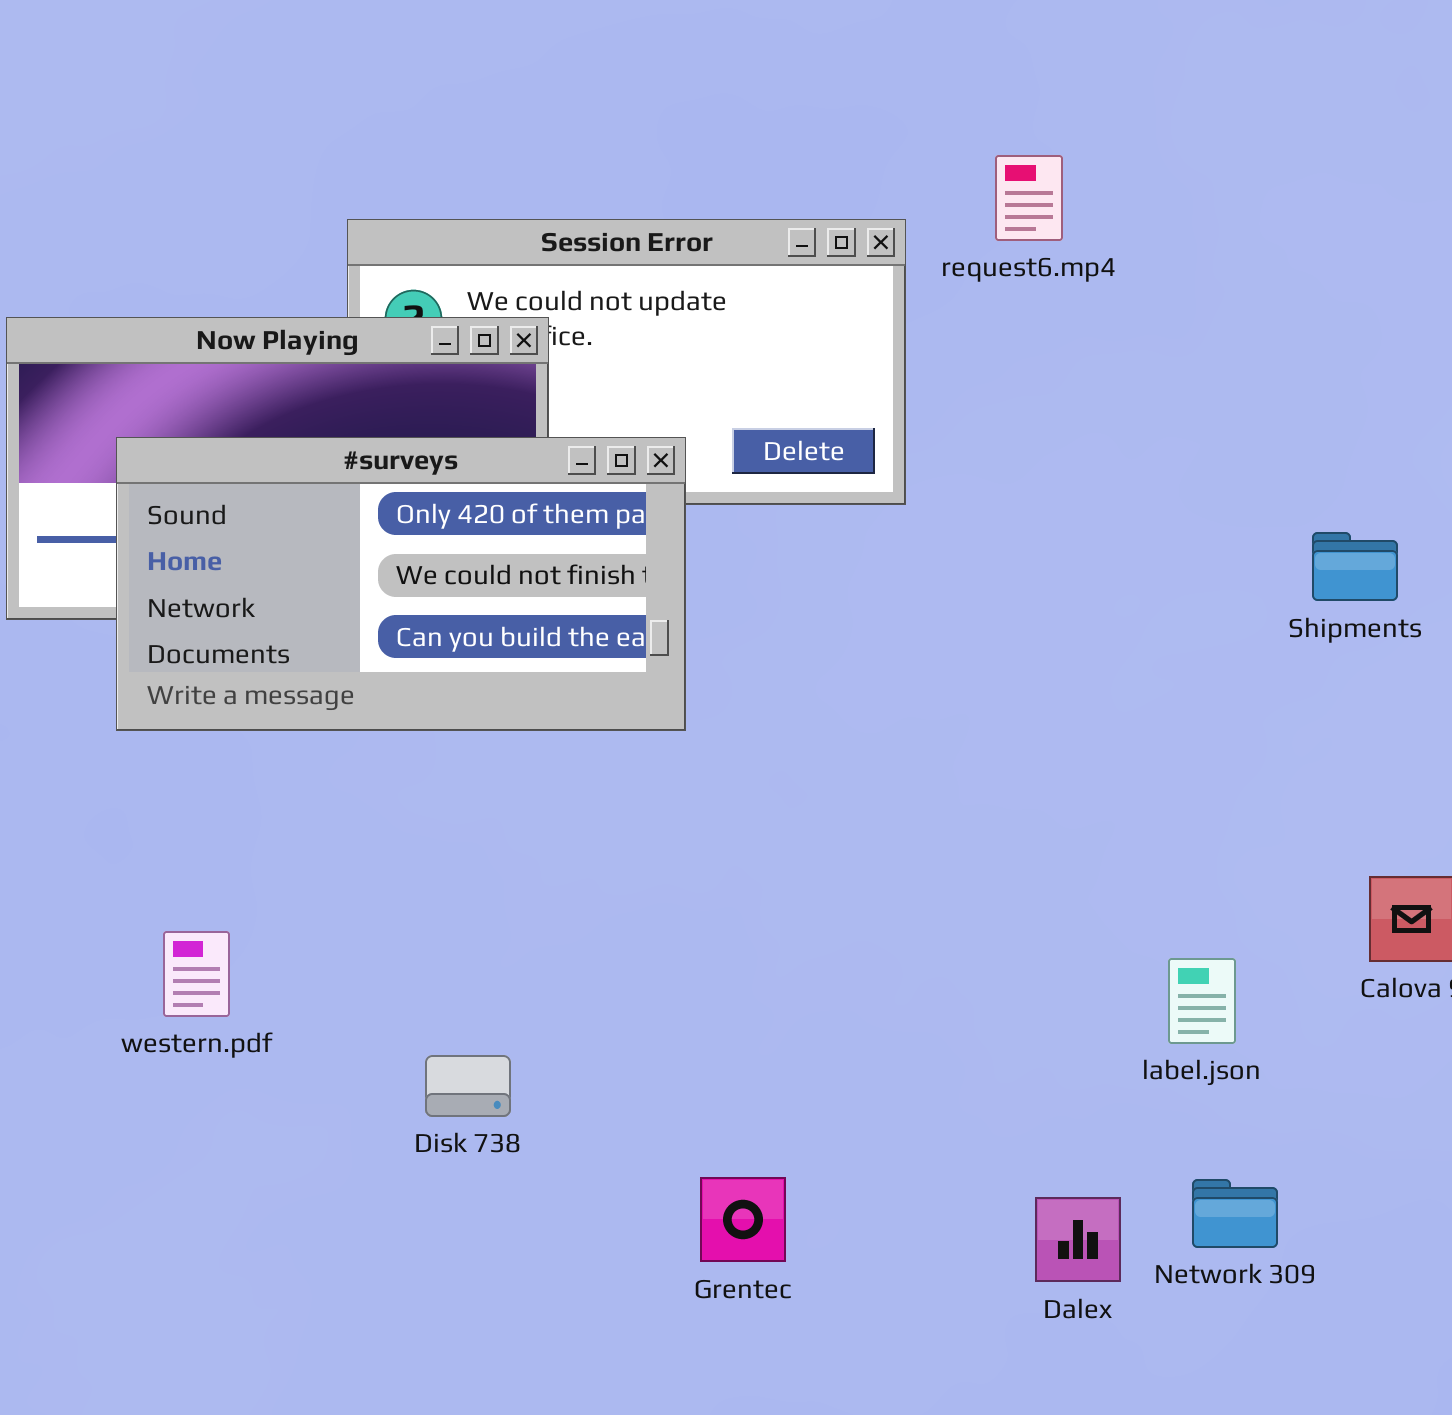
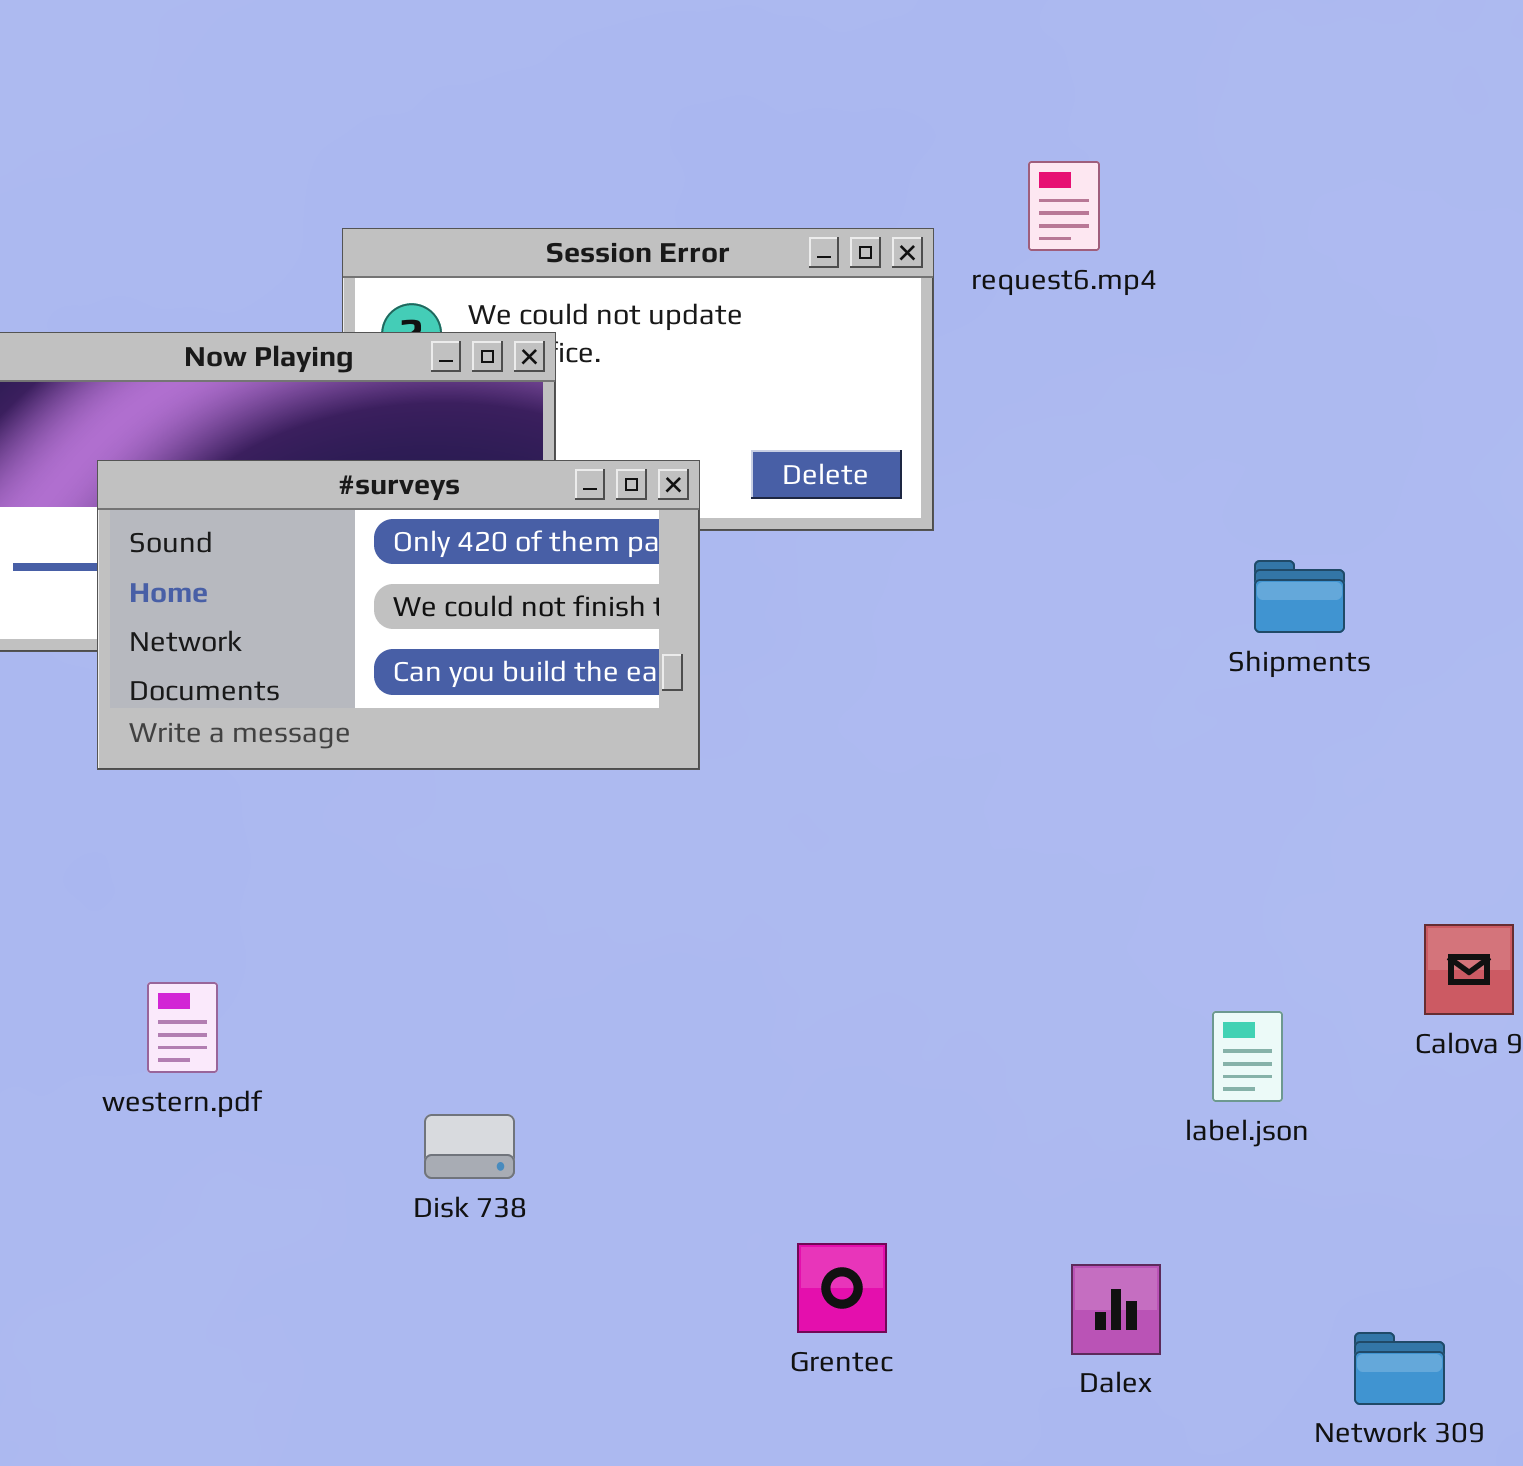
Shipments: [1312,532,1398,601] -> [1254,560,1345,633], moved
Grentec: [700,1177,786,1262] -> [797,1243,887,1333], moved
Network 309: [1192,1179,1278,1248] -> [1354,1332,1445,1405], moved

